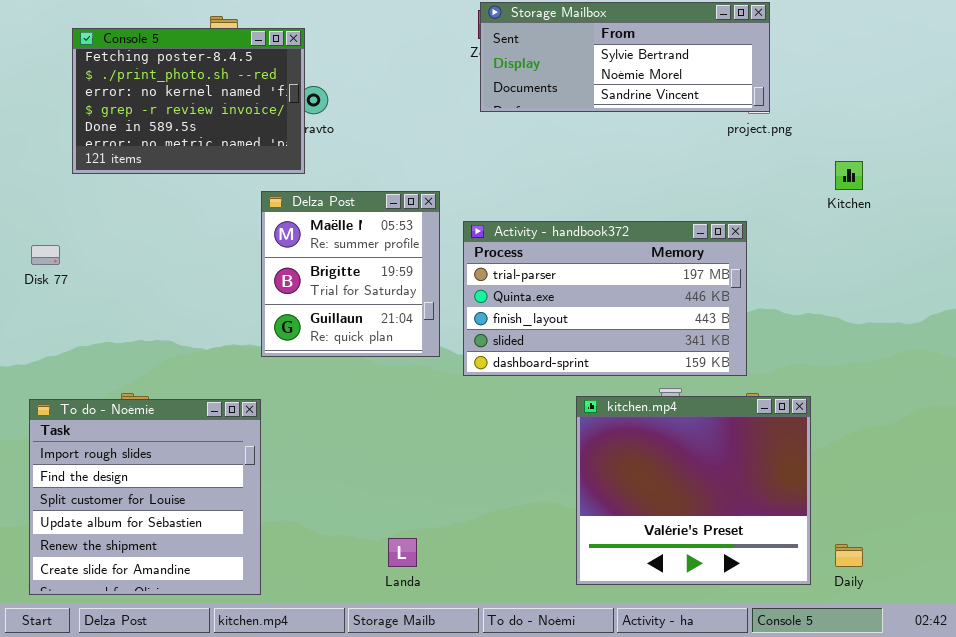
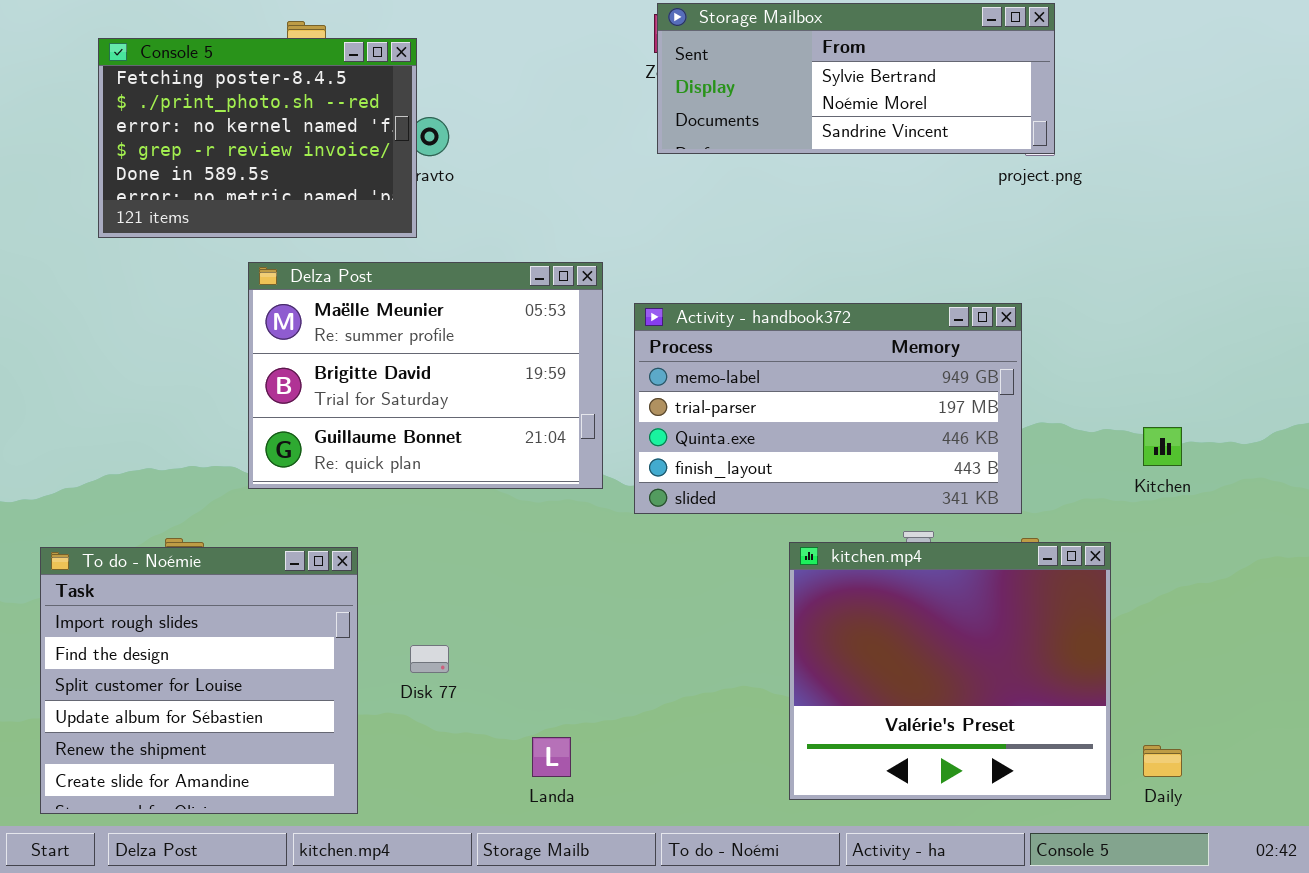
Kitchen: [835,161,863,190] -> [1143,427,1182,466], moved
Delza Post: [261,191,440,357] -> [248,262,603,489], resized
Activity - handbook372: [463,221,747,376] -> [634,303,1022,514], scrolled up 1 row
Disk 77: [31,245,60,265] -> [410,645,449,673], moved

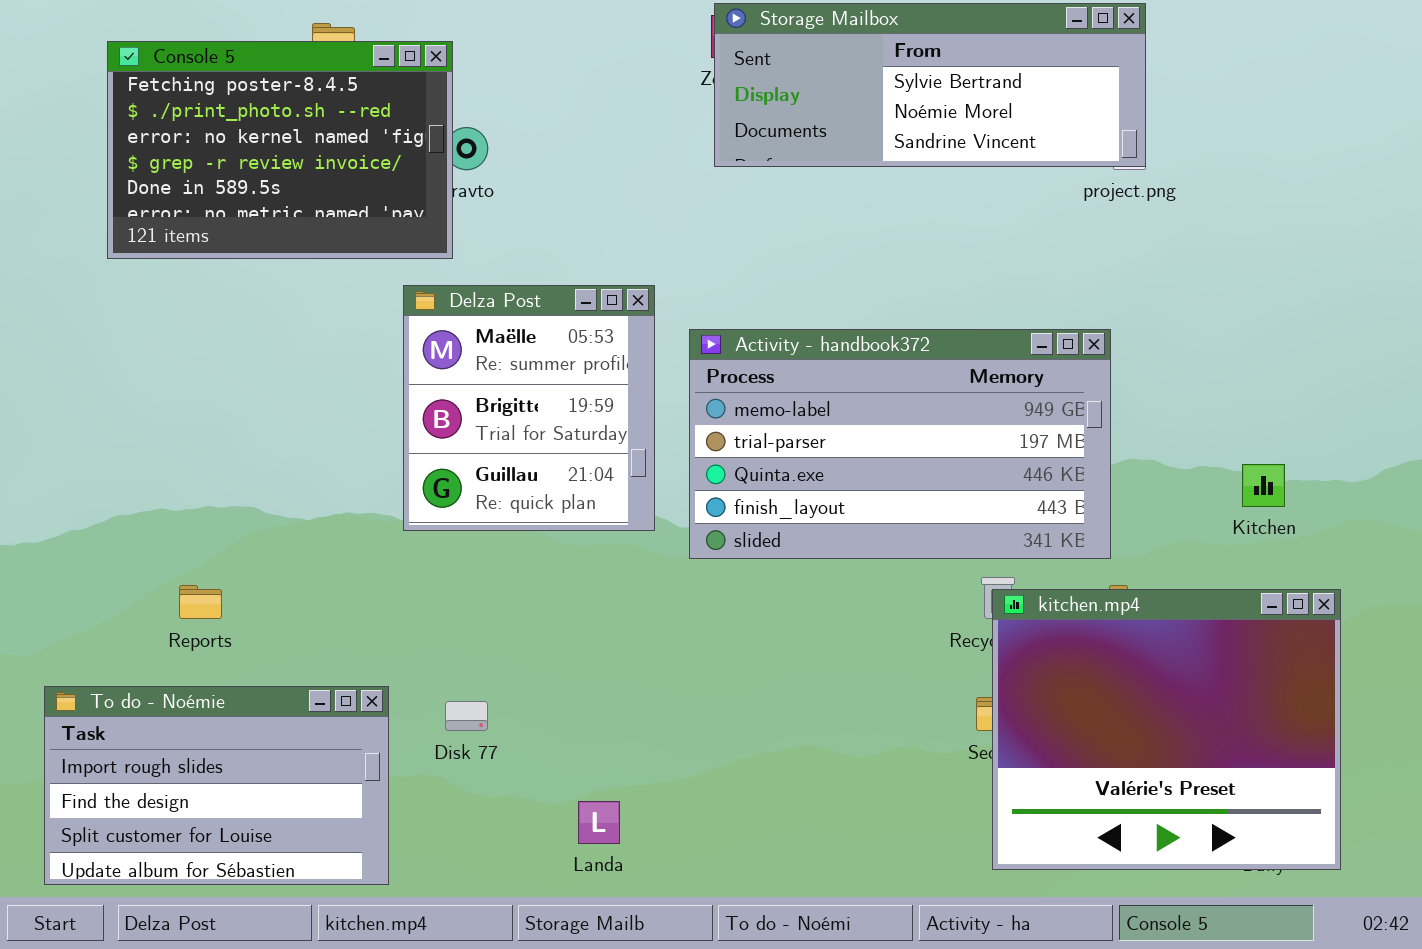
Delza Post: [248,262,603,489] -> [403,285,655,531], resized
kitchen.mp4: [789,542,1111,800] -> [992,589,1341,870], moved
To do - Noémie: [40,547,358,814] -> [44,686,389,885], resized

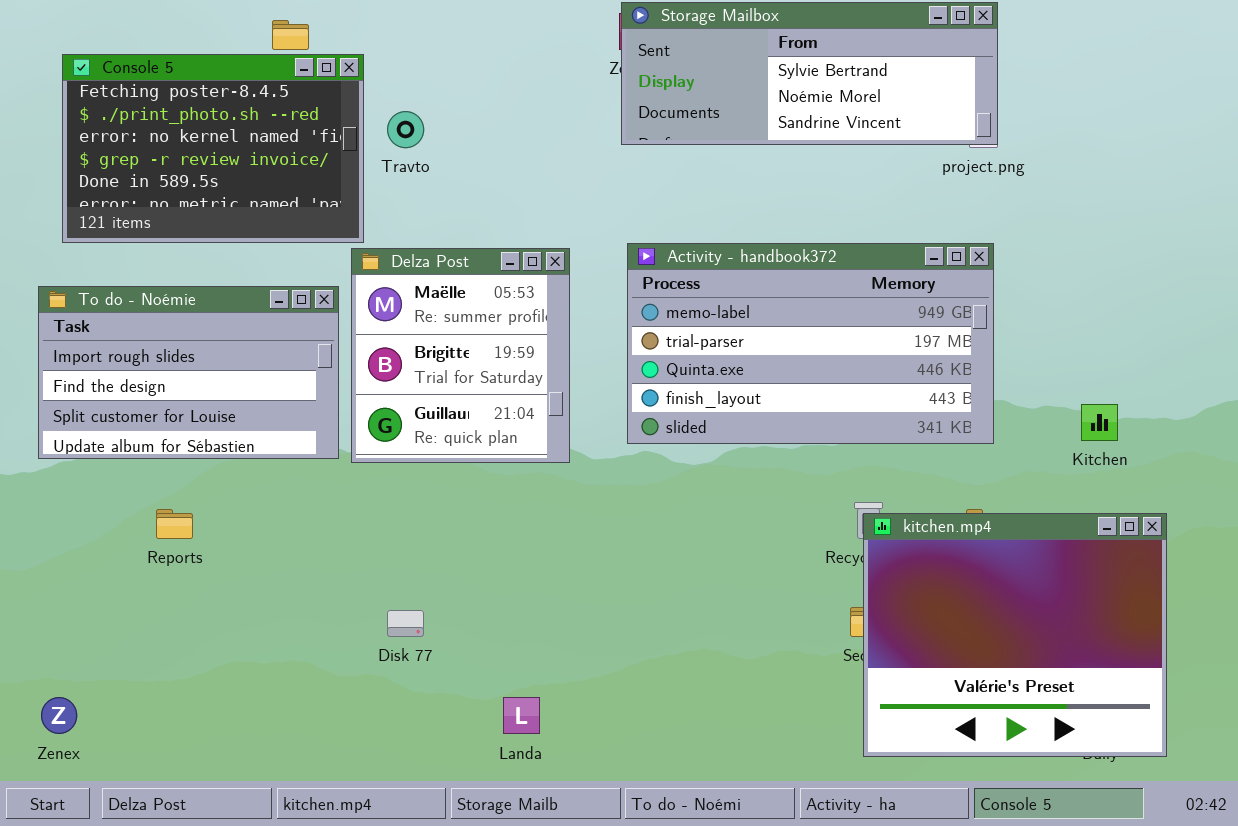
Console 5: [107,41,453,259] -> [62,54,364,243], moved
Activity - handbook372: [689,329,1111,559] -> [627,243,994,444], moved
To do - Noémie: [44,686,389,885] -> [38,286,339,459], moved

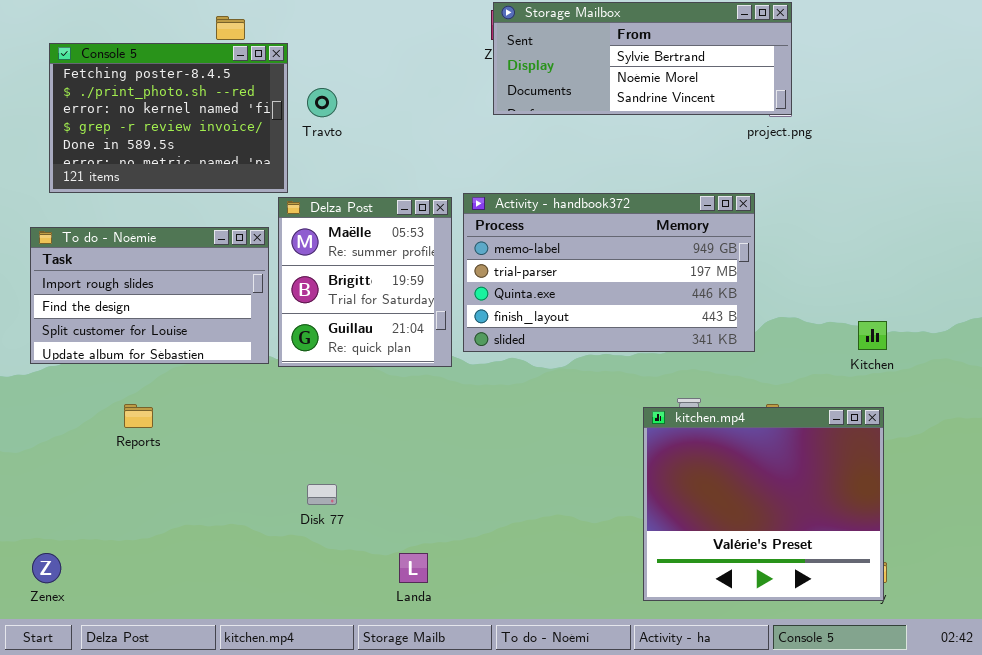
Activity - handbook372: [627,243,994,444] -> [463,193,755,352], moved
kitchen.mp4: [863,513,1167,757] -> [643,407,884,601], moved

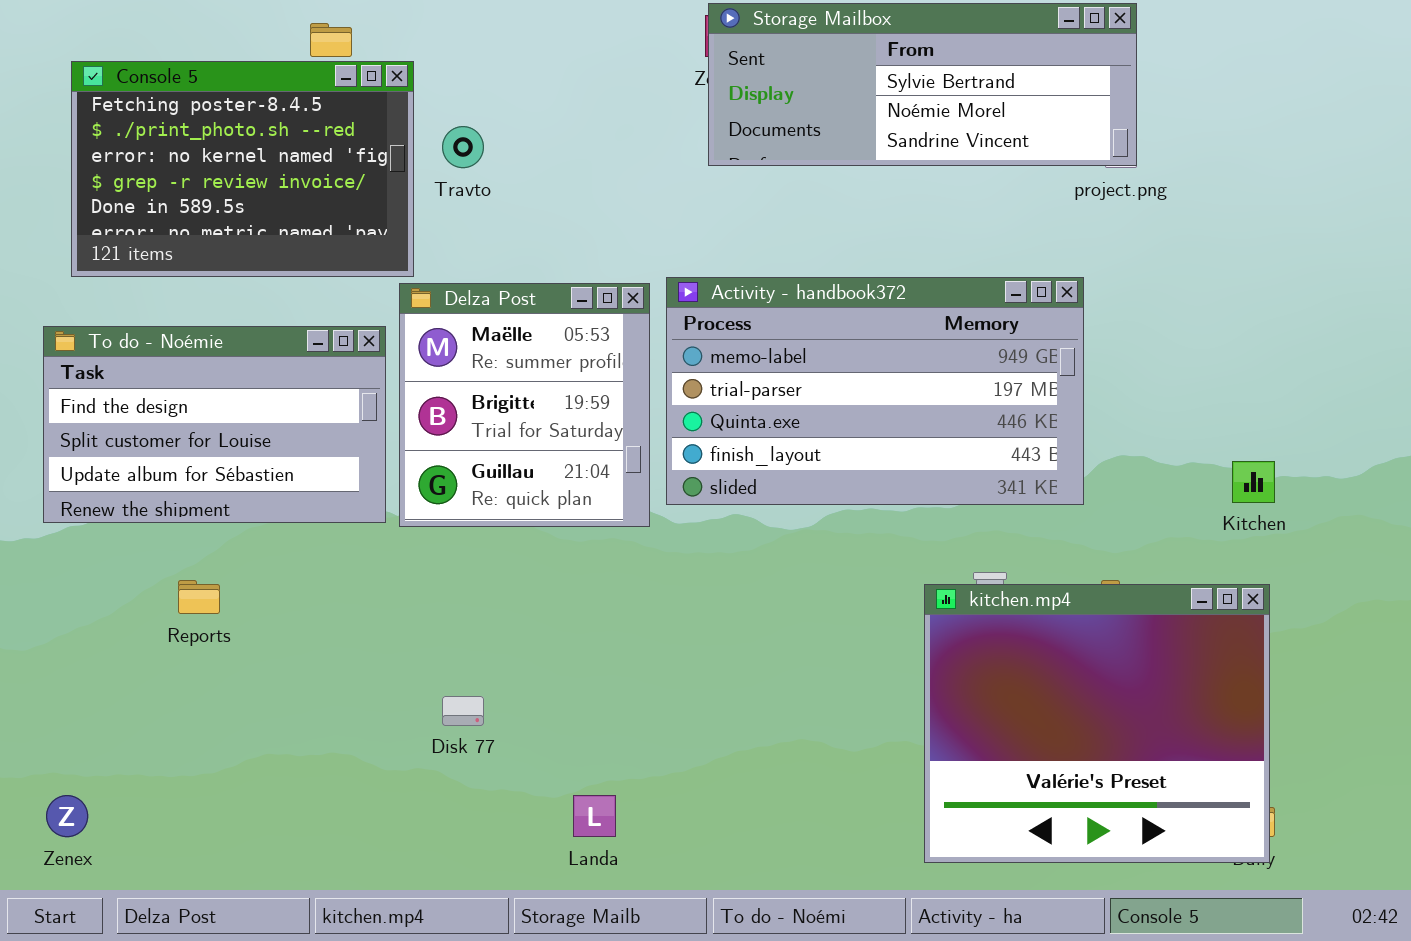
To do - Noémie: [30,227,269,364] -> [43,326,386,523], scrolled down 1 row

